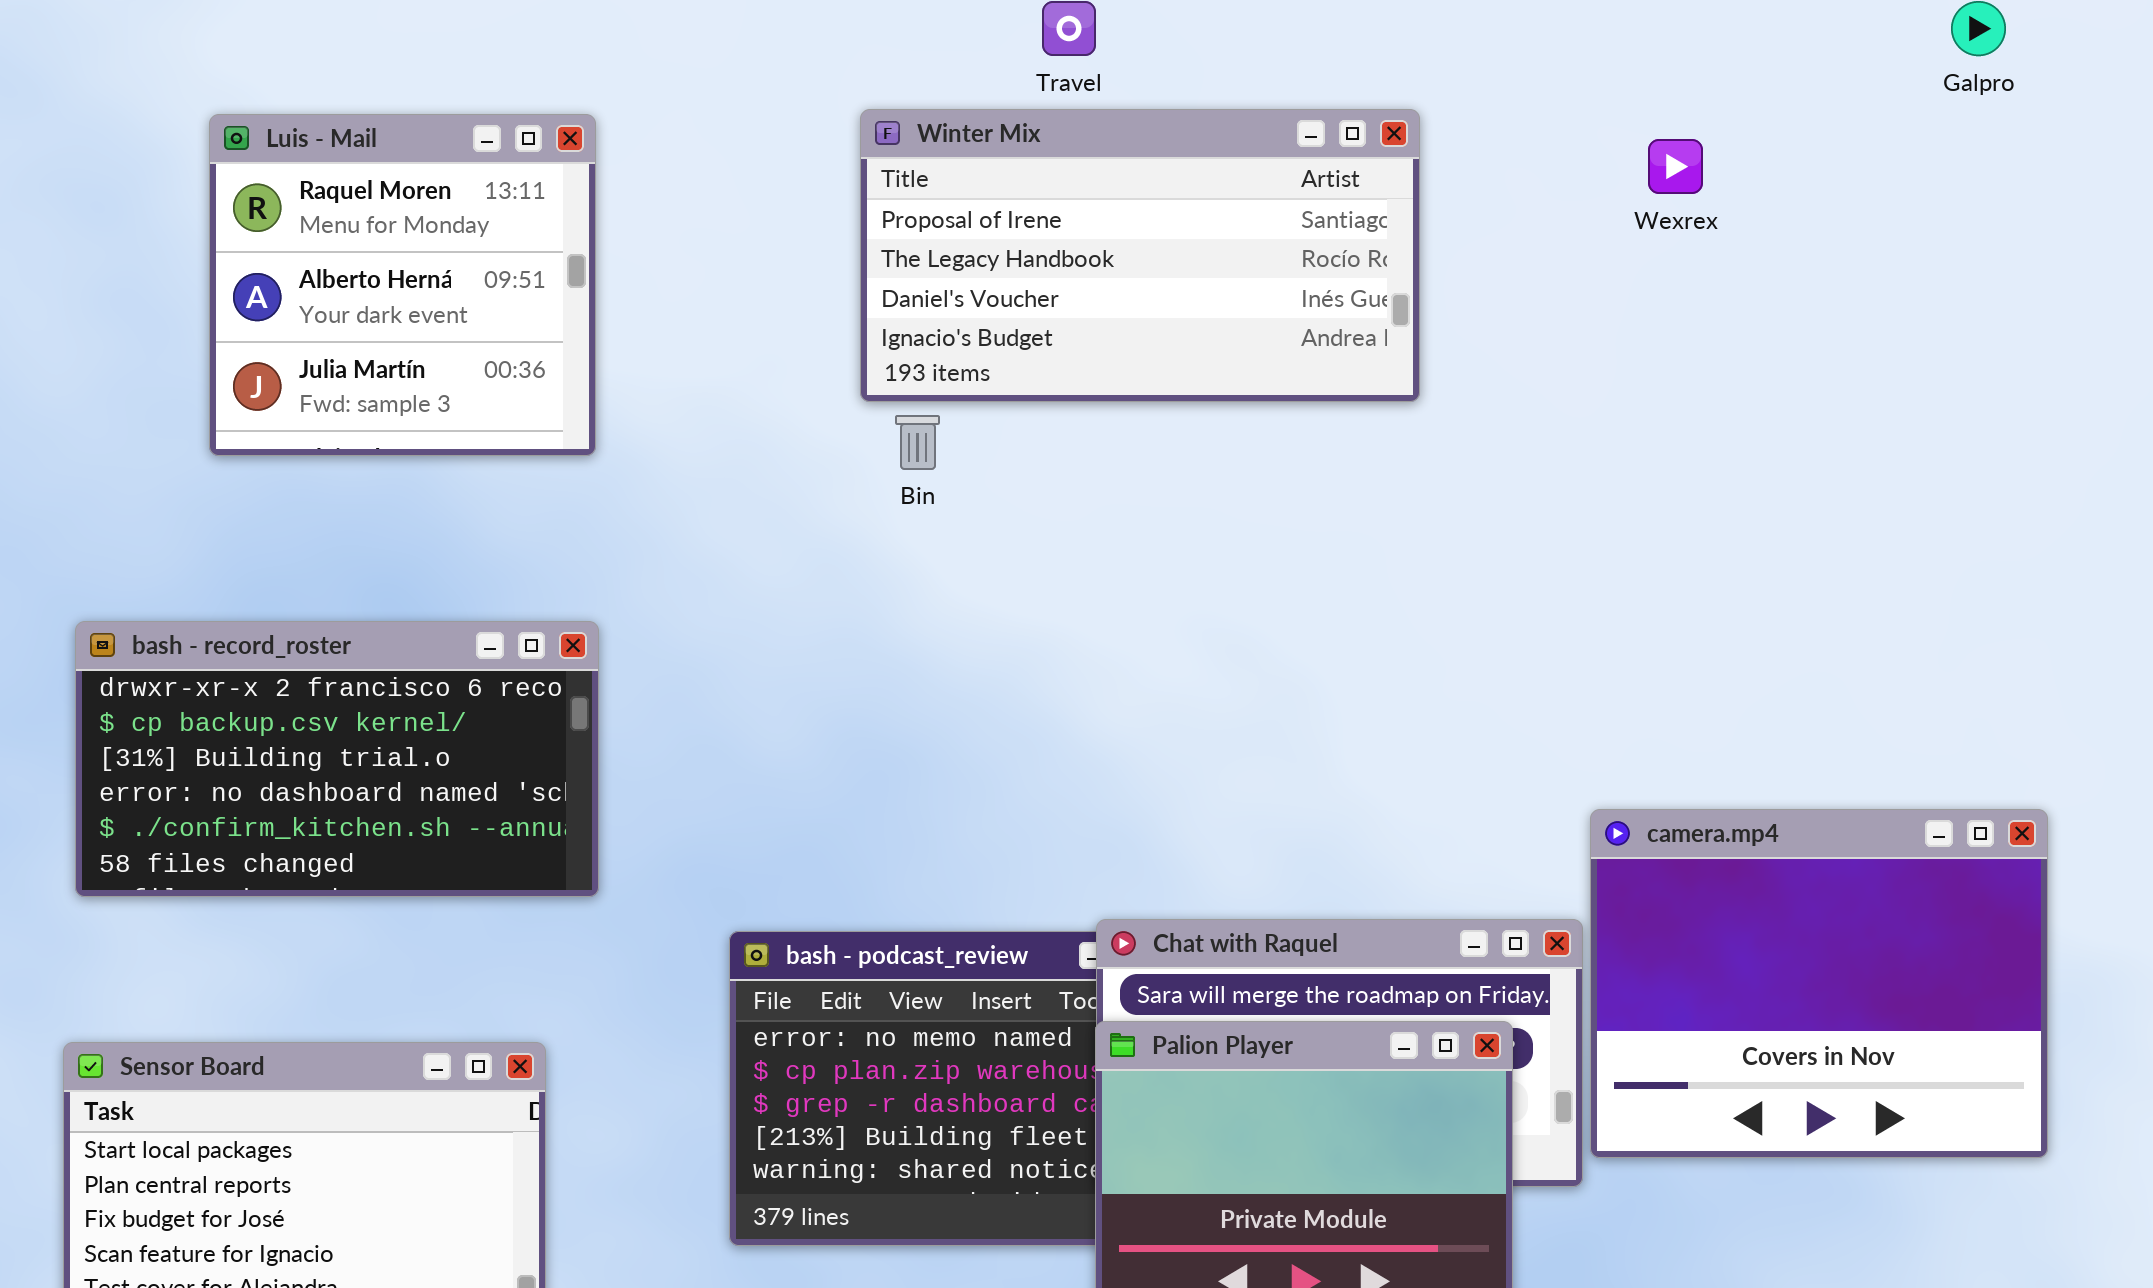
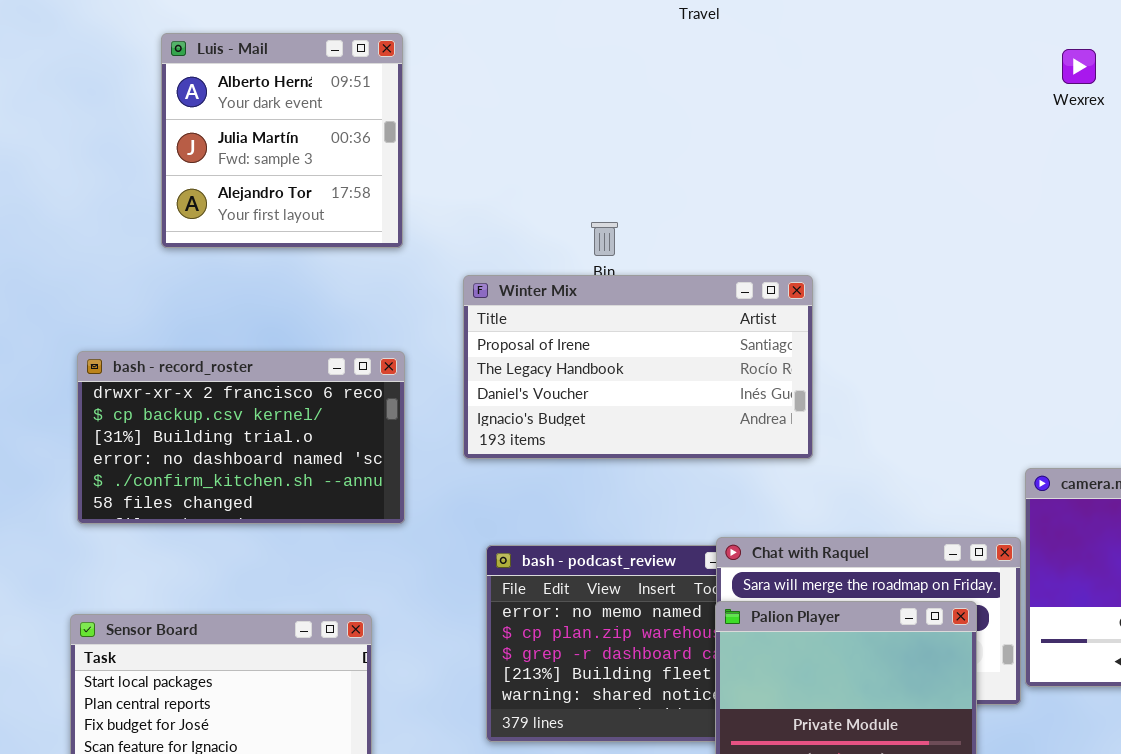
Winter Mix: [860,109,1420,402] -> [463,275,813,459], moved
Luis - Mail: [209,114,596,456] -> [161,33,403,248], scrolled down 1 row

